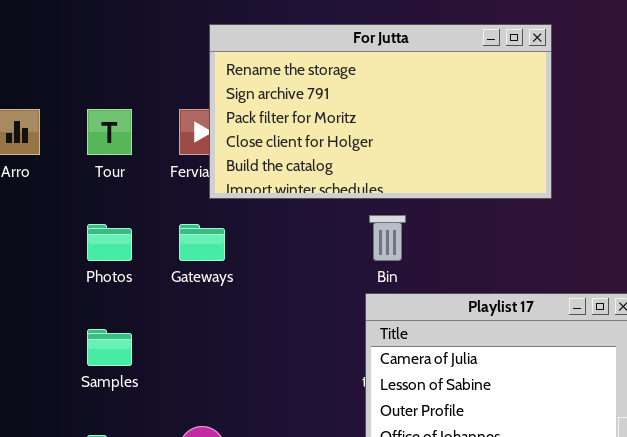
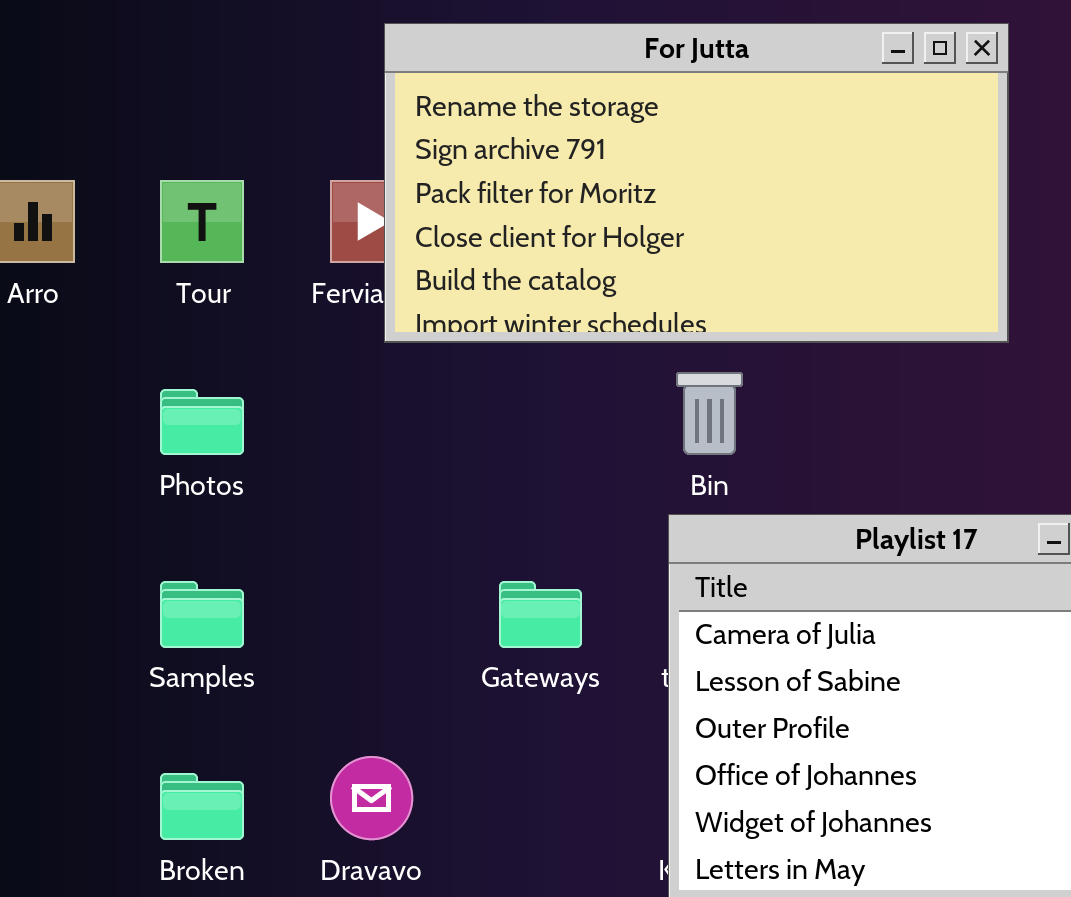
Gateways: [179,224,225,261] -> [499,581,582,648], moved

